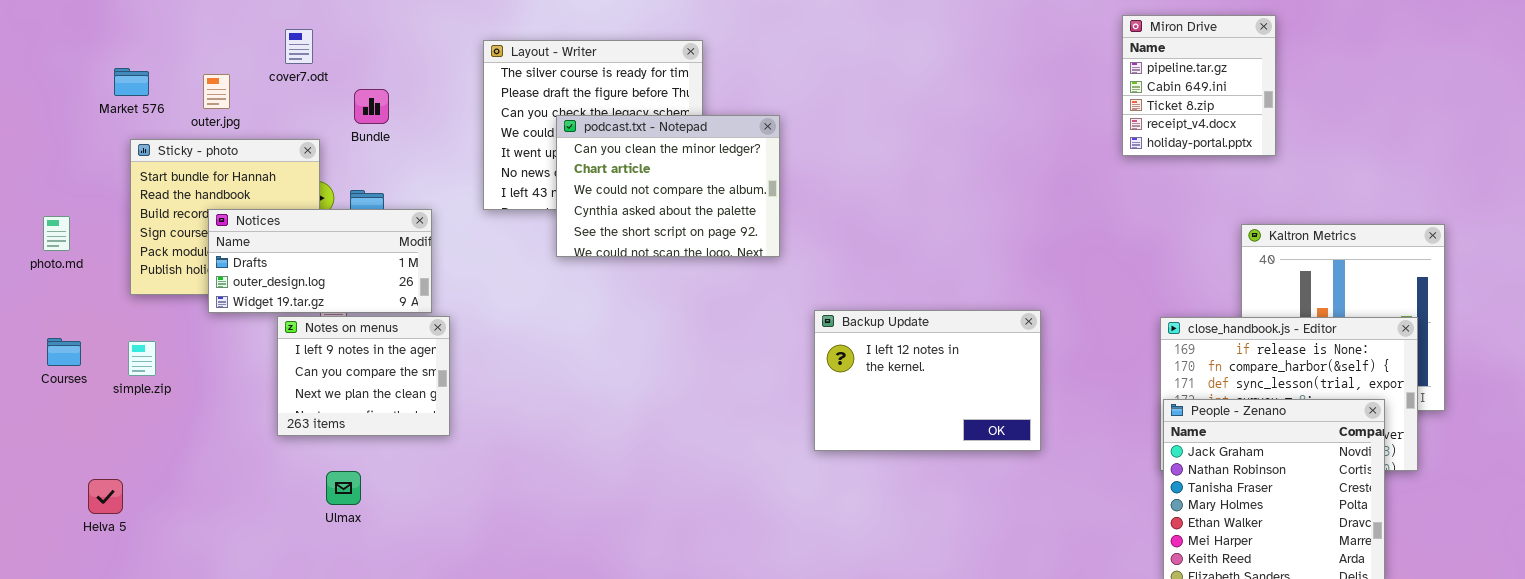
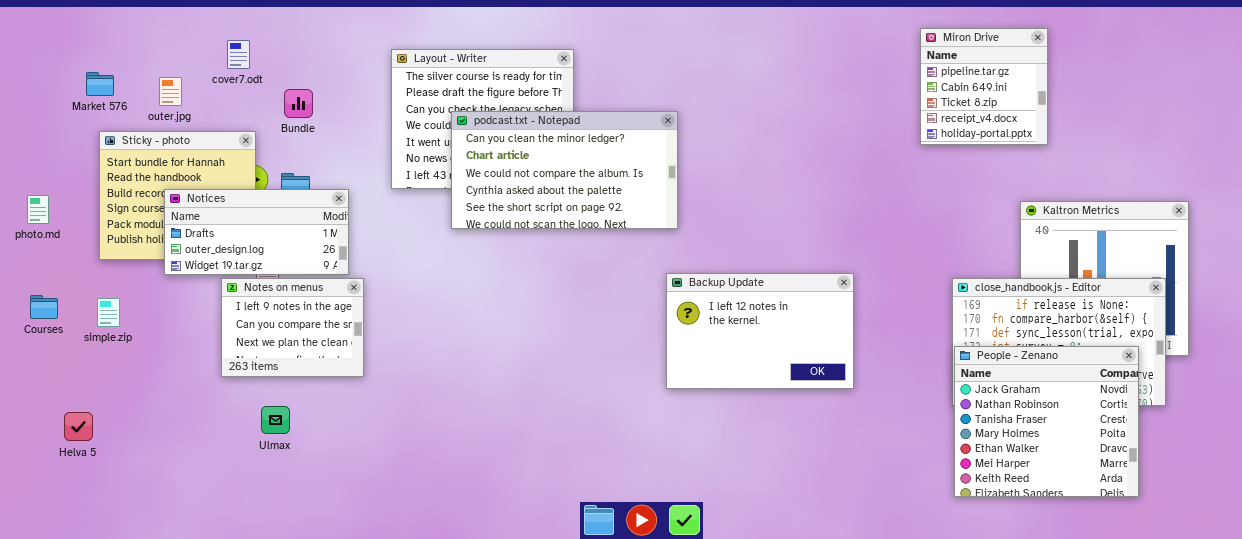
podcast.txt - Notepad: [556,115,780,257] -> [451,111,678,229], resized

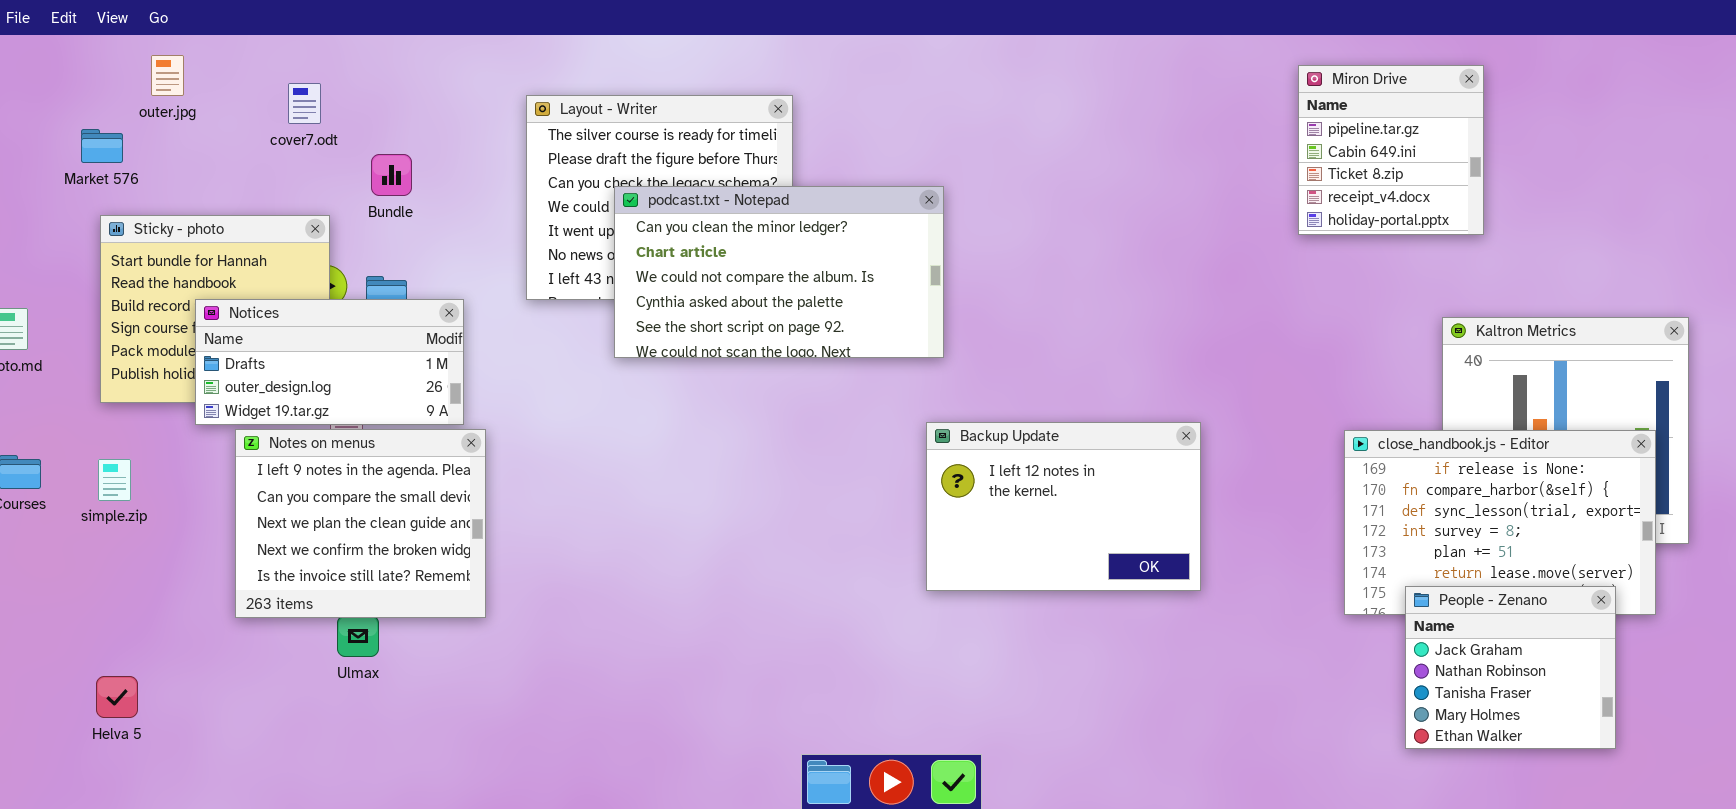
outer.jpg: [159,77,182,106] -> [151,55,184,96], moved
Notes on menus: [221,278,364,377] -> [235,429,486,618], resized
People - Zenano: [954,346,1139,497] -> [1405,586,1616,749], resized
Helva 5: [64,412,93,441] -> [96,676,138,718], moved

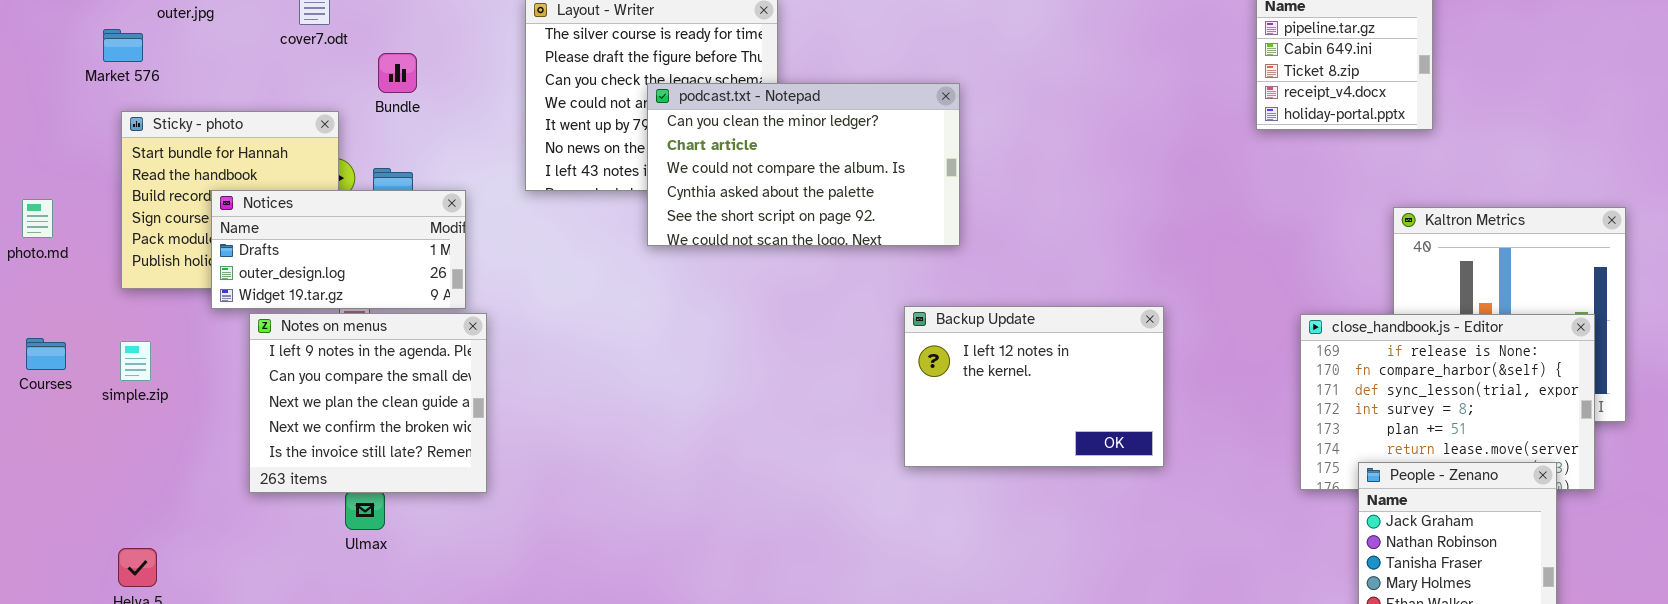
podcast.txt - Notepad: [614,186,944,358] -> [647,83,960,246], moved

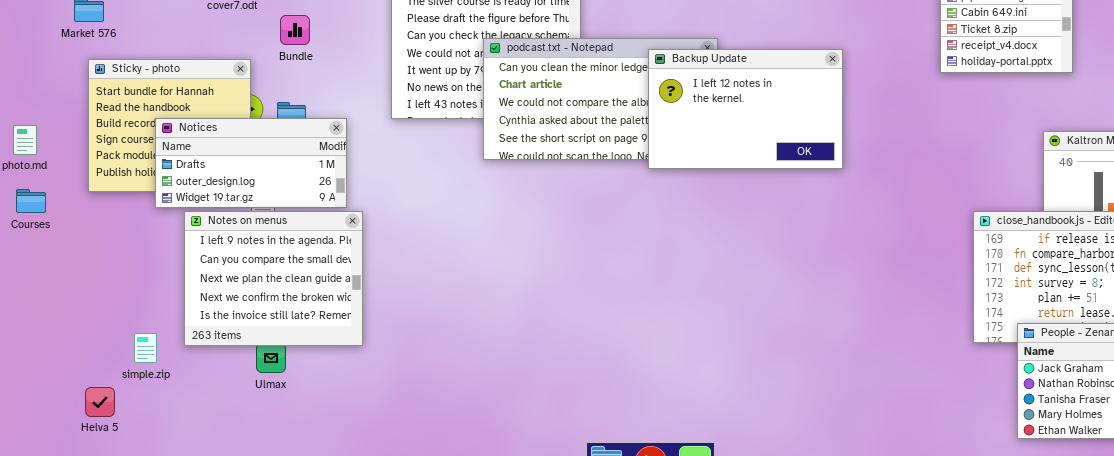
Backup Update: [904,306,1164,467] -> [648,49,843,169], moved
Courses: [26,338,66,370] -> [16,189,46,213], moved
simple.zip: [120,341,151,381] -> [134,333,157,363], moved

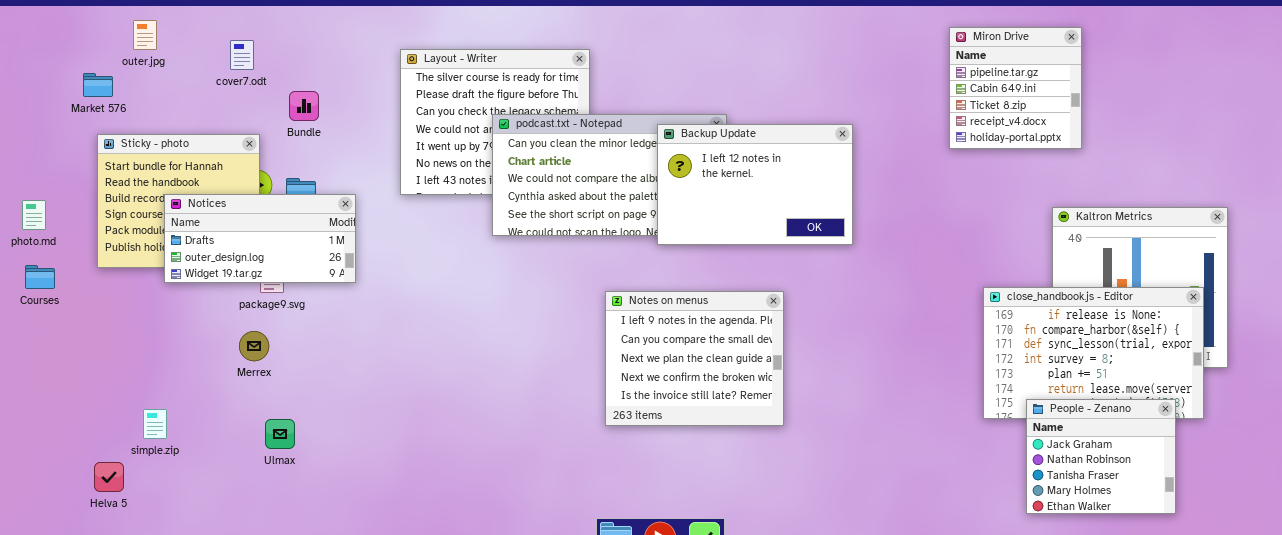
Notes on menus: [184,211,363,346] -> [605,291,784,426], moved

